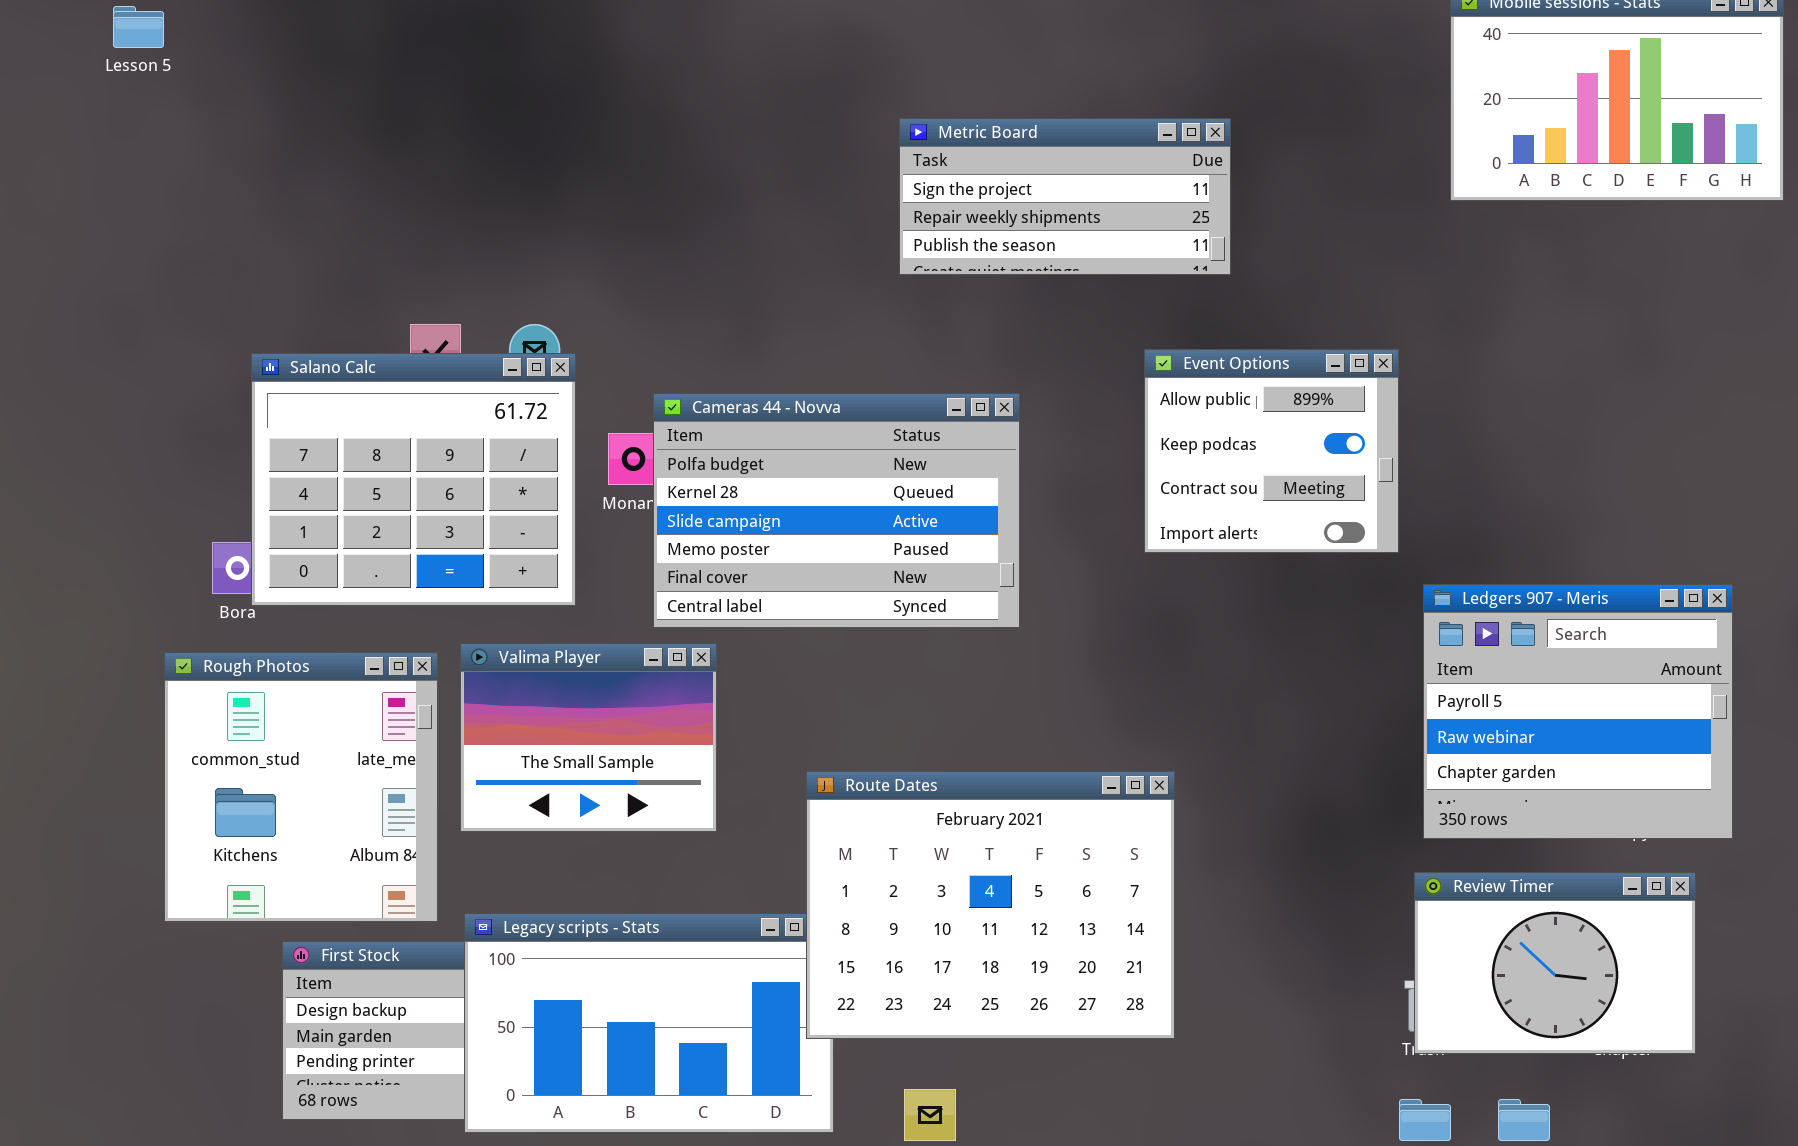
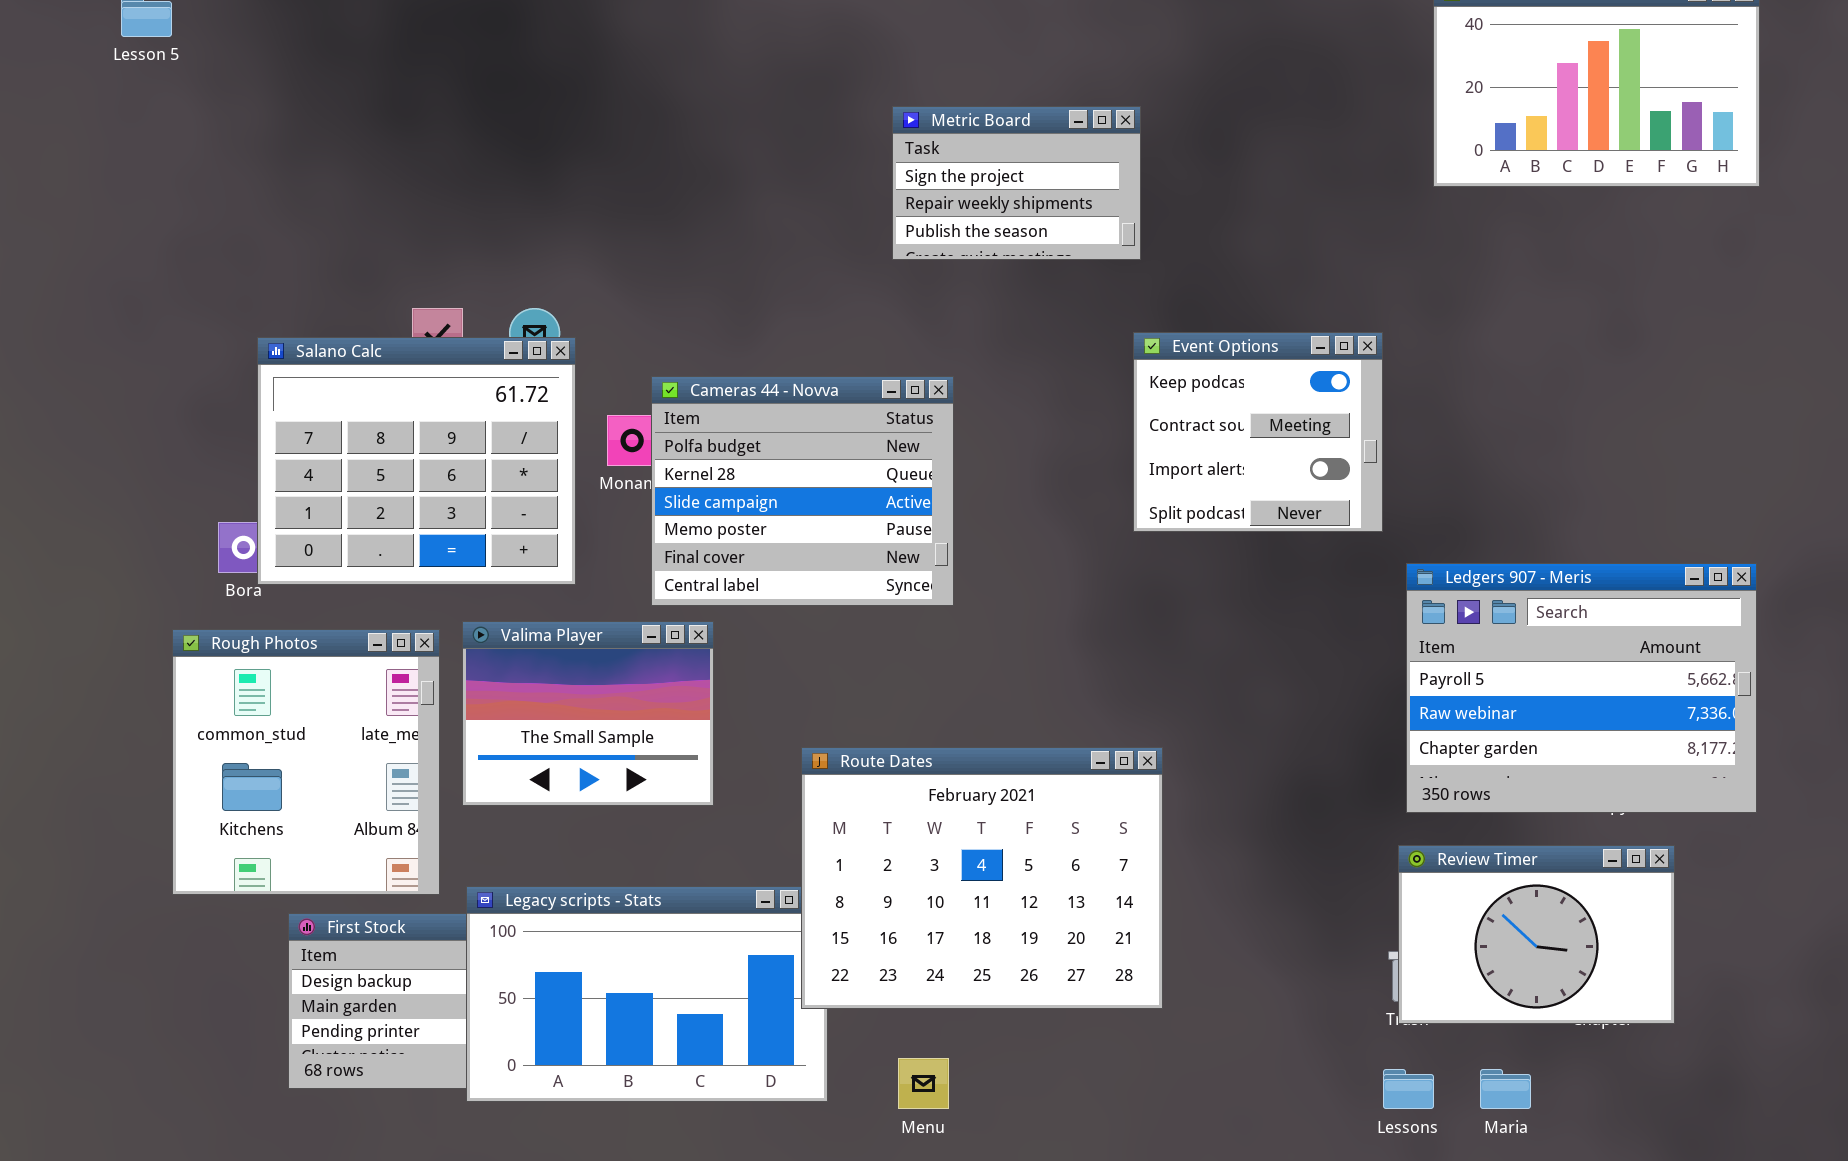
Metric Board: [899,118,1231,275] -> [892,106,1141,260], resized
Event Options: [1144,349,1399,553] -> [1133,332,1383,532], scrolled down 1 row
Cameras 44 - Novva: [653,393,1020,628] -> [651,376,954,606], resized
Ledgers 907 - Meris: [1423,584,1733,839] -> [1406,563,1757,813], resized

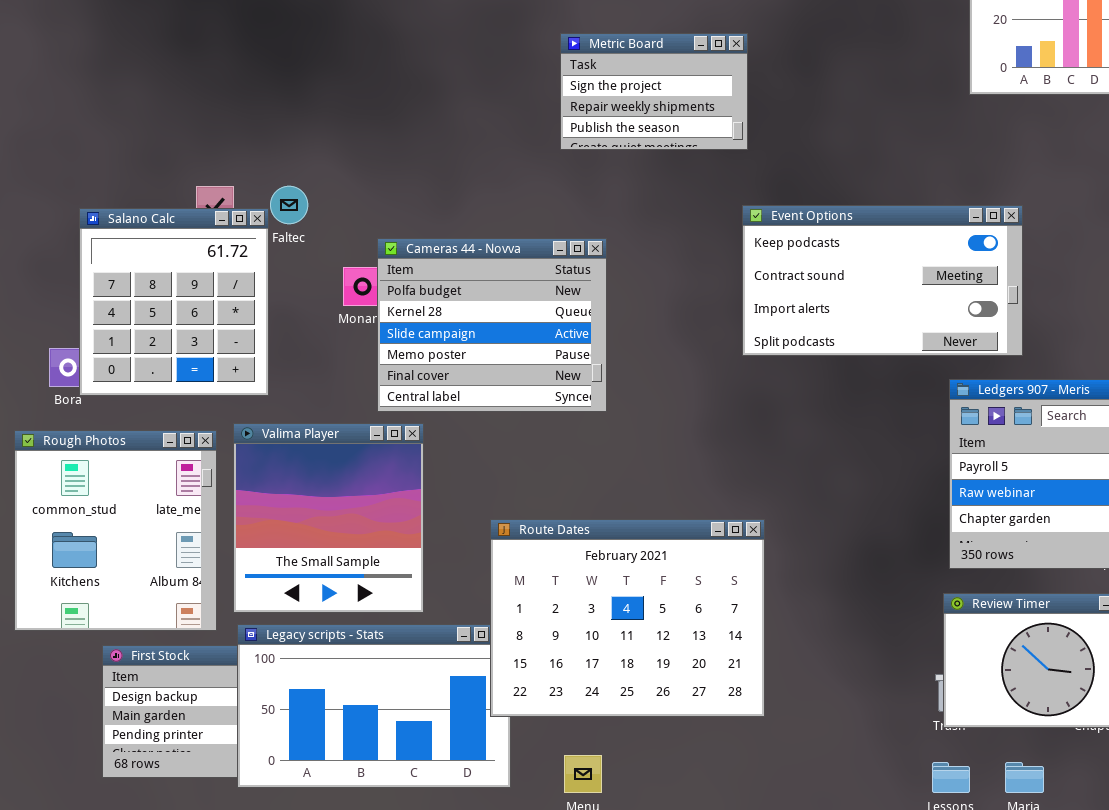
Event Options: [1133,332,1383,532] -> [742,205,1023,356], resized
Salano Calc: [257,337,576,585] -> [79,208,269,396], resized
Valima Player: [462,621,714,806] -> [233,423,424,613], resized

